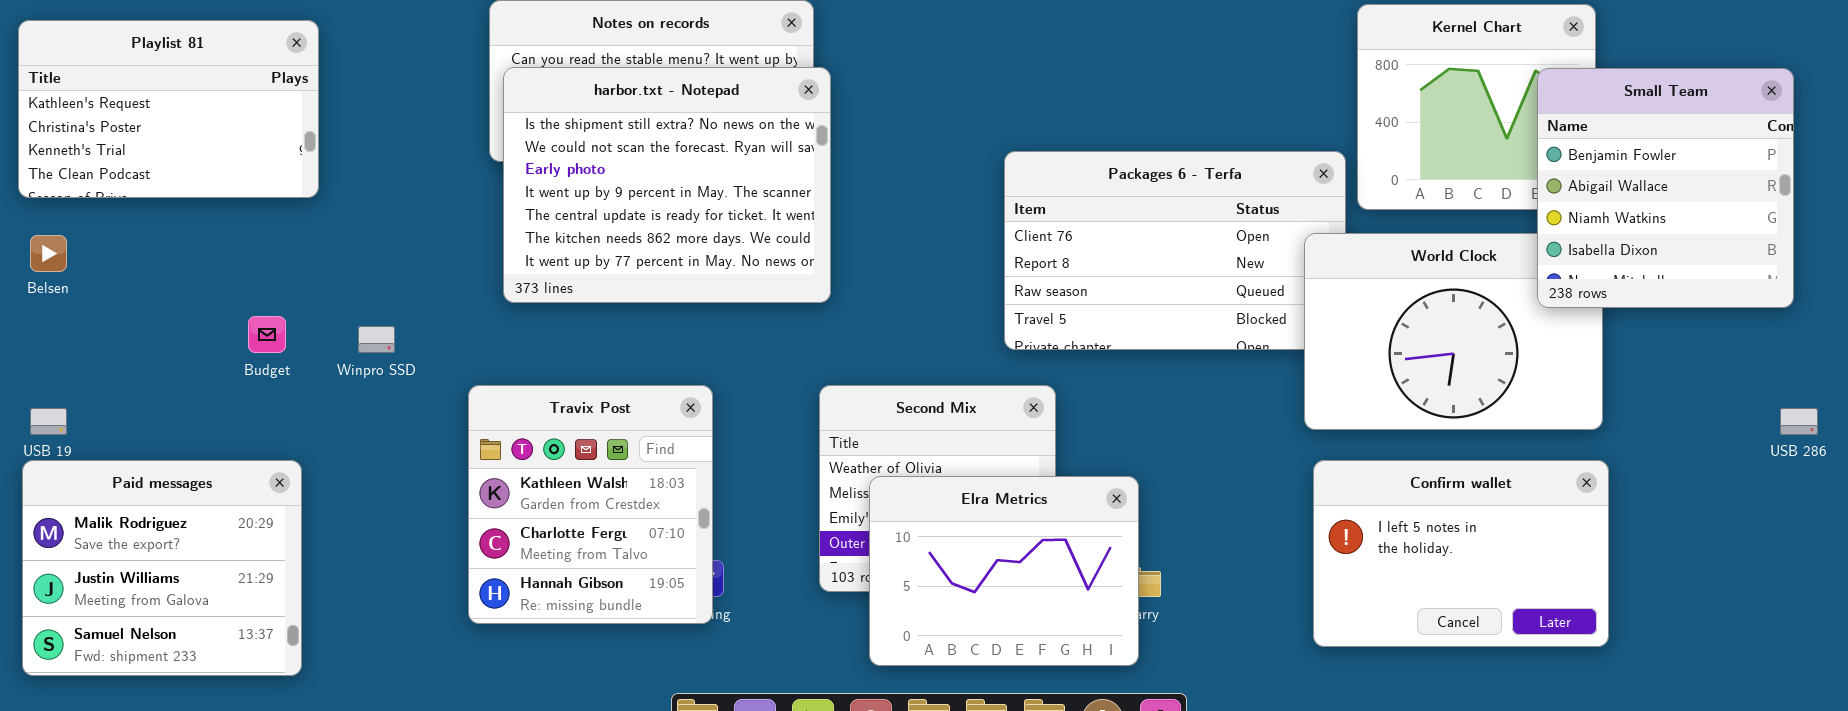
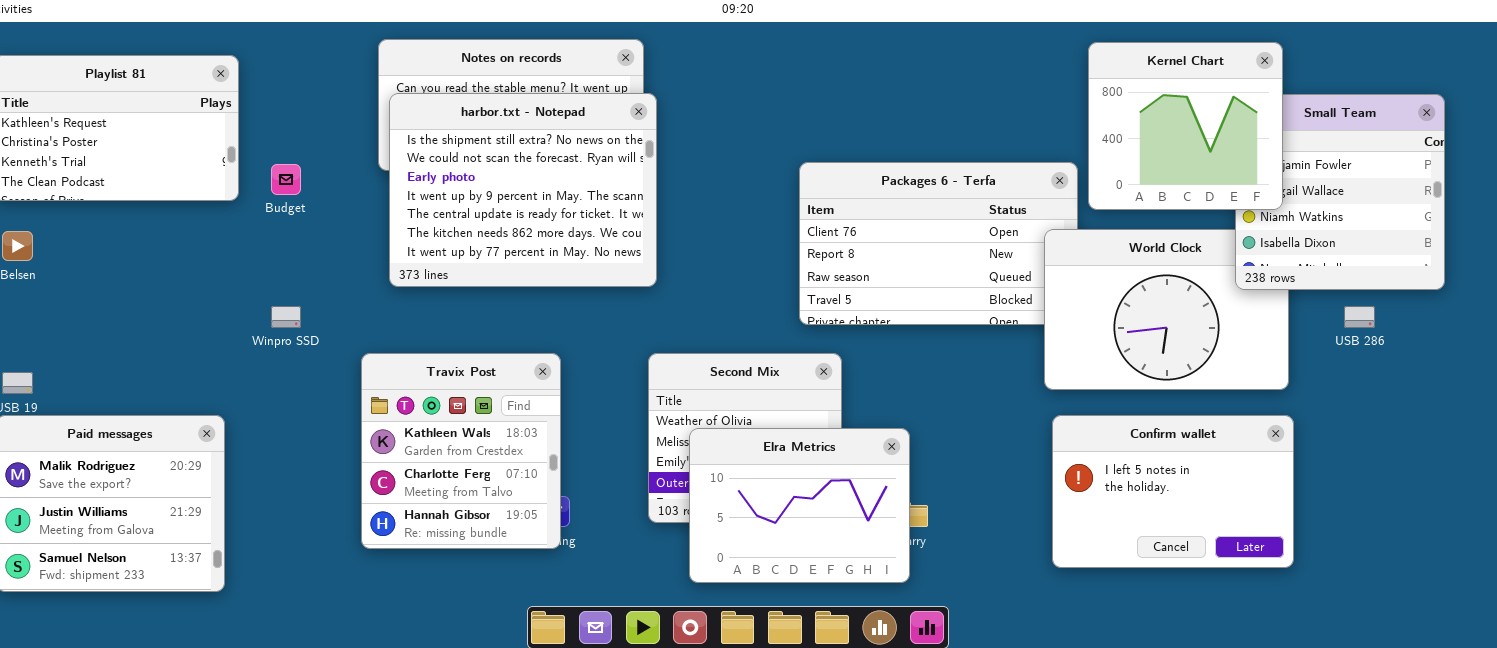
Kernel Chart: [1357,4,1596,210] -> [1088,42,1283,210], raised
Budget: [248,316,286,353] -> [271,164,301,195], moved
USB 286: [1780,408,1818,435] -> [1344,306,1375,328], moved

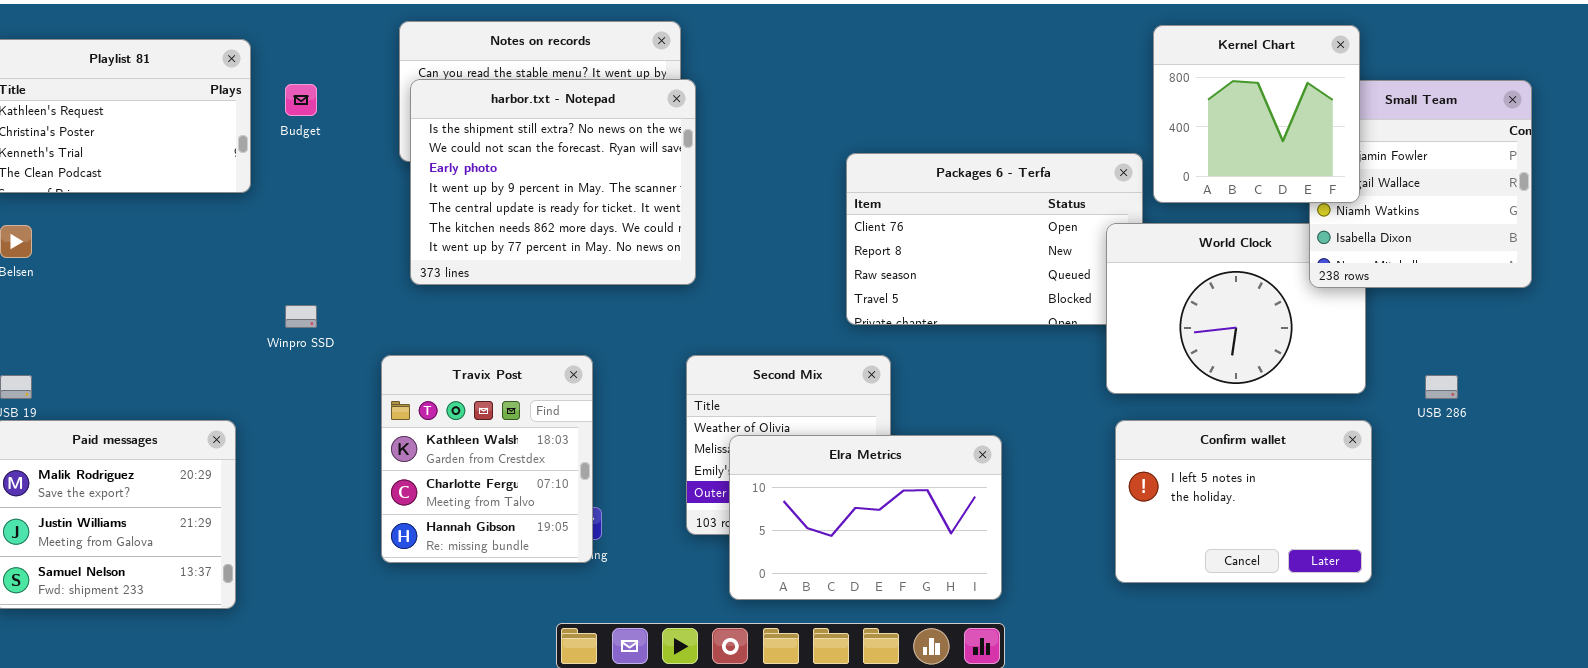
Budget: [271,164,301,195] -> [285,84,317,116], moved
USB 286: [1344,306,1375,328] -> [1425,375,1458,399], moved
Elra Metrics: [689,428,910,583] -> [729,435,1002,600], resized

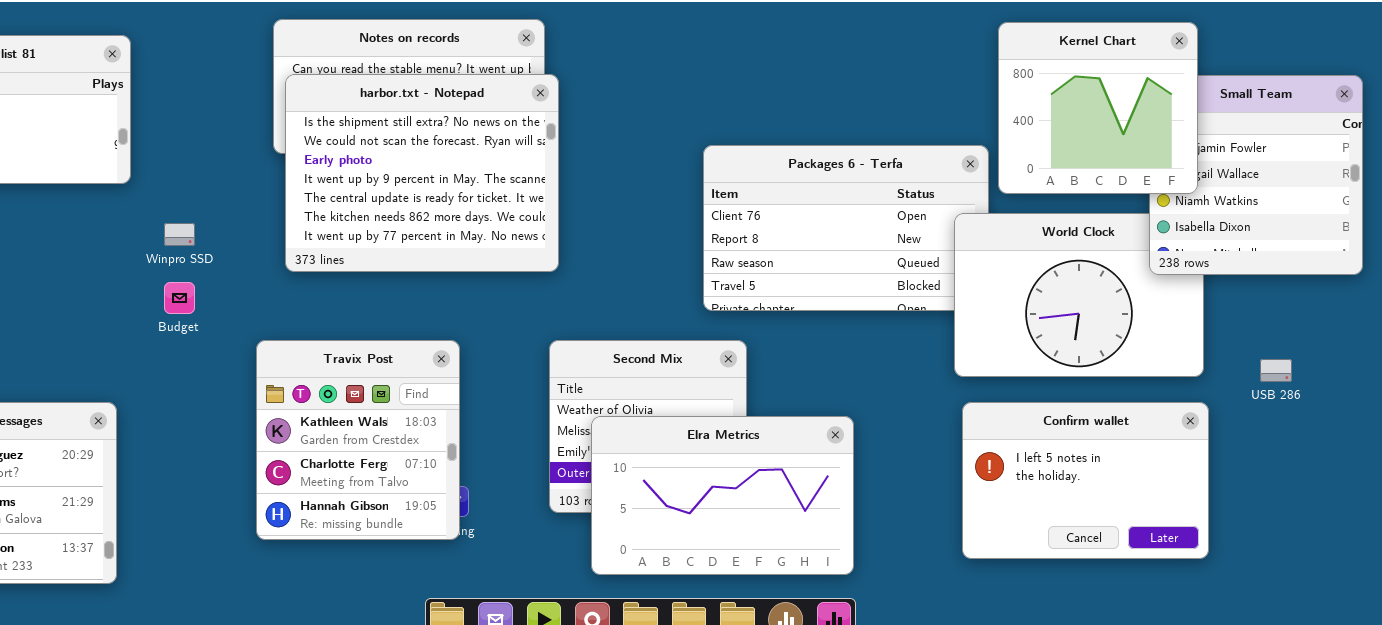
Budget: [285,84,317,116] -> [164,282,195,314], moved
Winpro SSD: [285,305,317,328] -> [164,223,195,246], moved

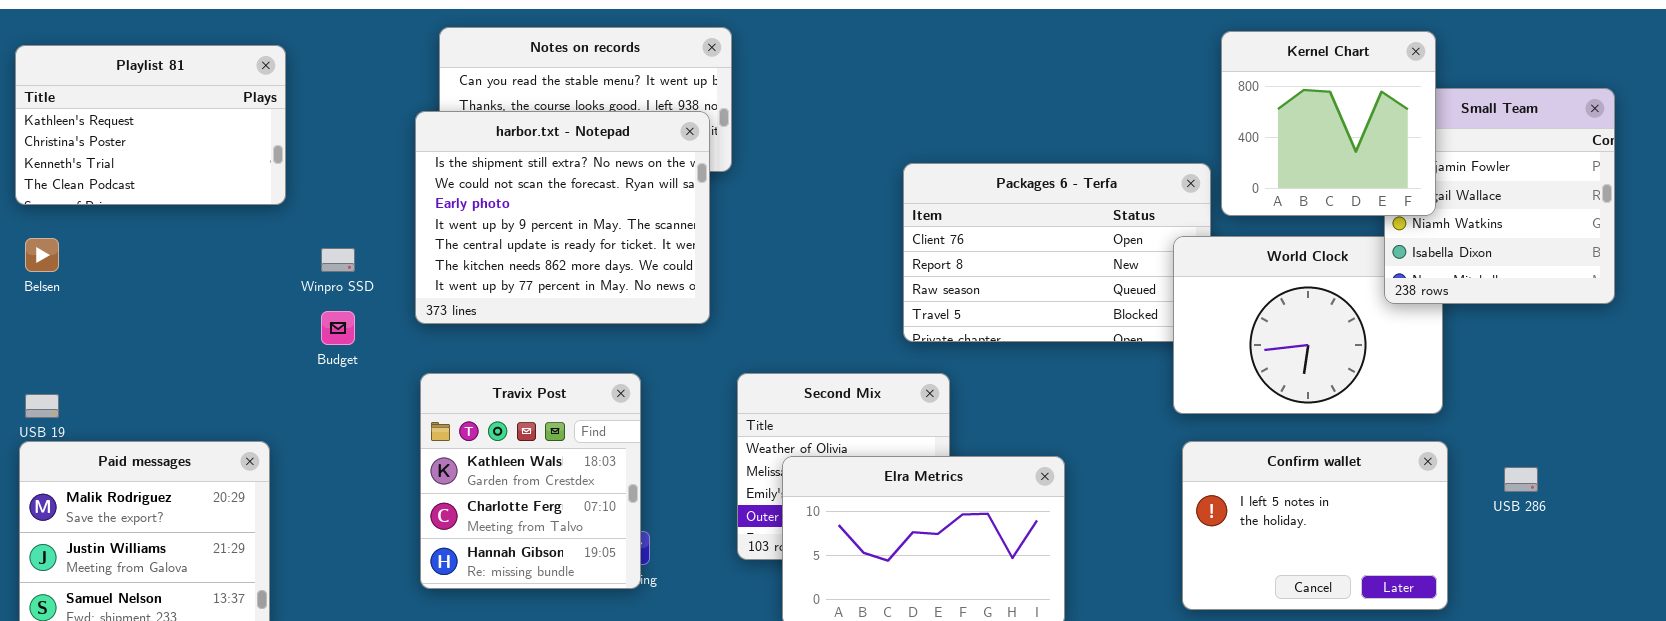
harbor.txt - Notepad: [285,74,559,272] -> [415,111,710,324], moved
USB 286: [1260,359,1292,382] -> [1504,467,1538,492], moved

